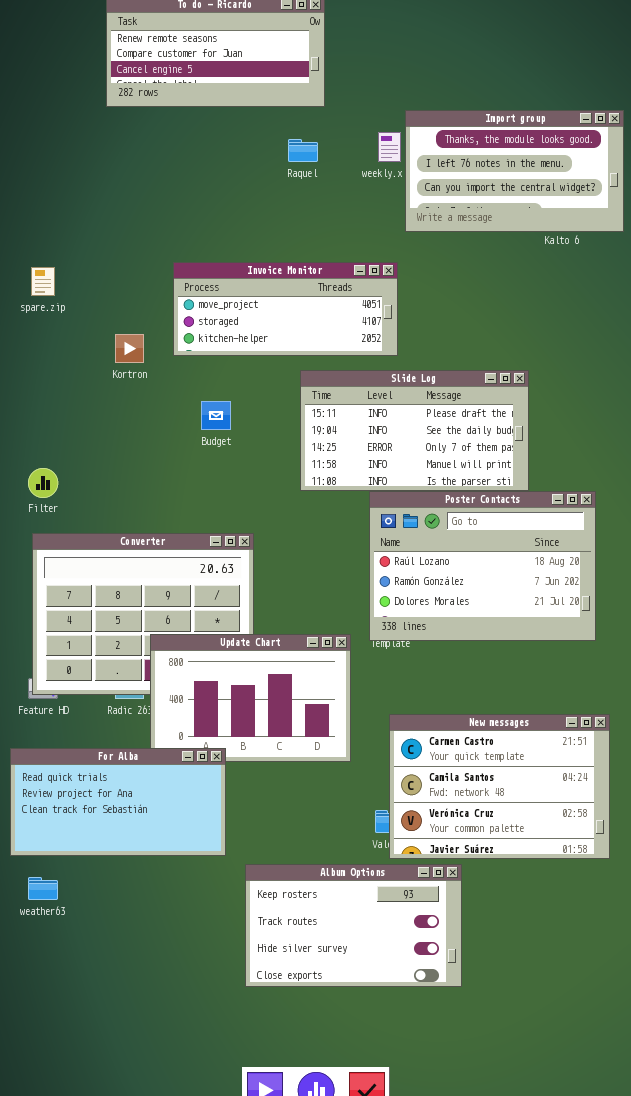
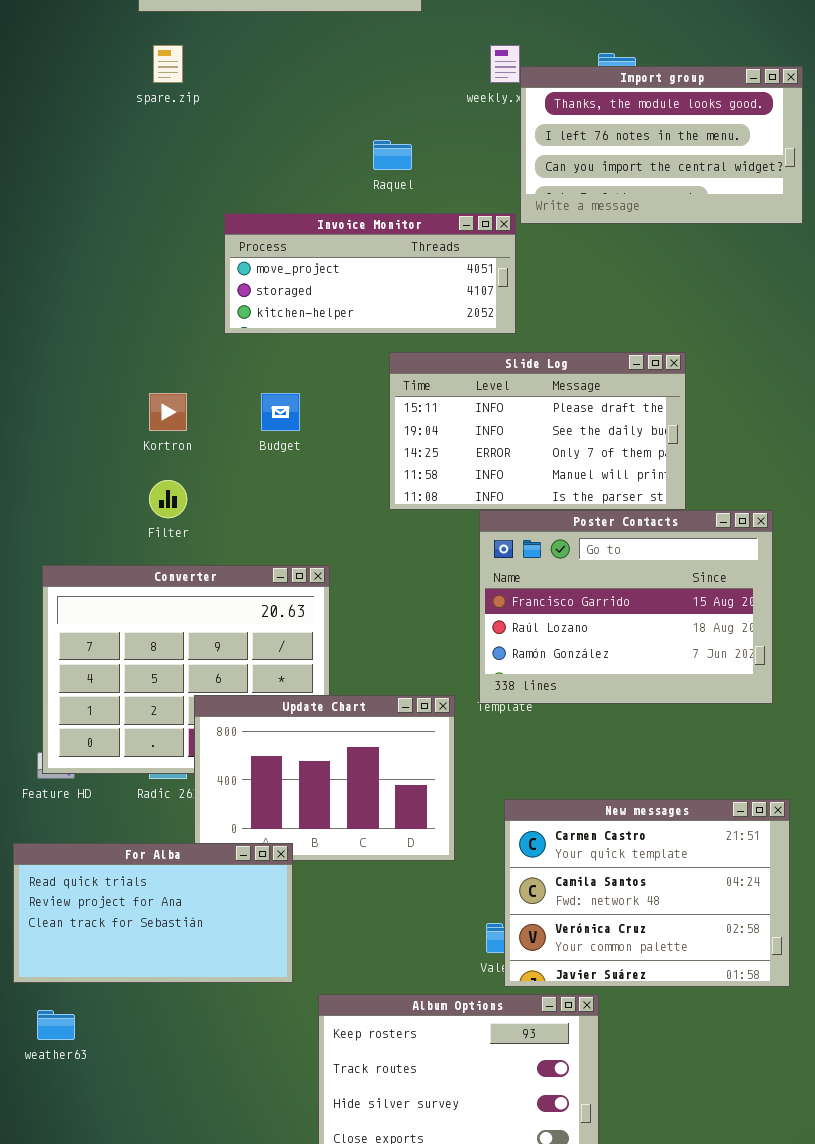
Import group: [405,110,624,232] -> [520,66,803,224], moved
Raquel: [288,139,318,162] -> [373,140,412,170], moved
spare.zip: [31,267,55,296] -> [153,45,183,83], moved
Kortron: [115,334,144,363] -> [149,393,187,431], moved
Filter: [28,468,58,498] -> [149,480,187,518], moved
Poster Contacts: [369,491,596,641] -> [479,510,773,704], scrolled up 1 row

